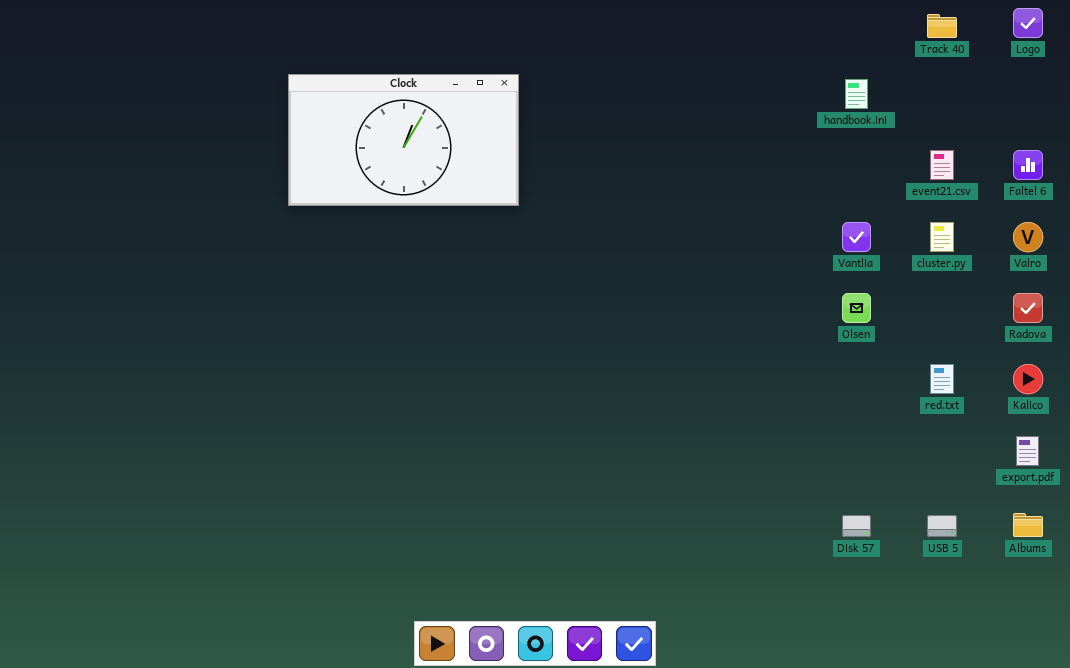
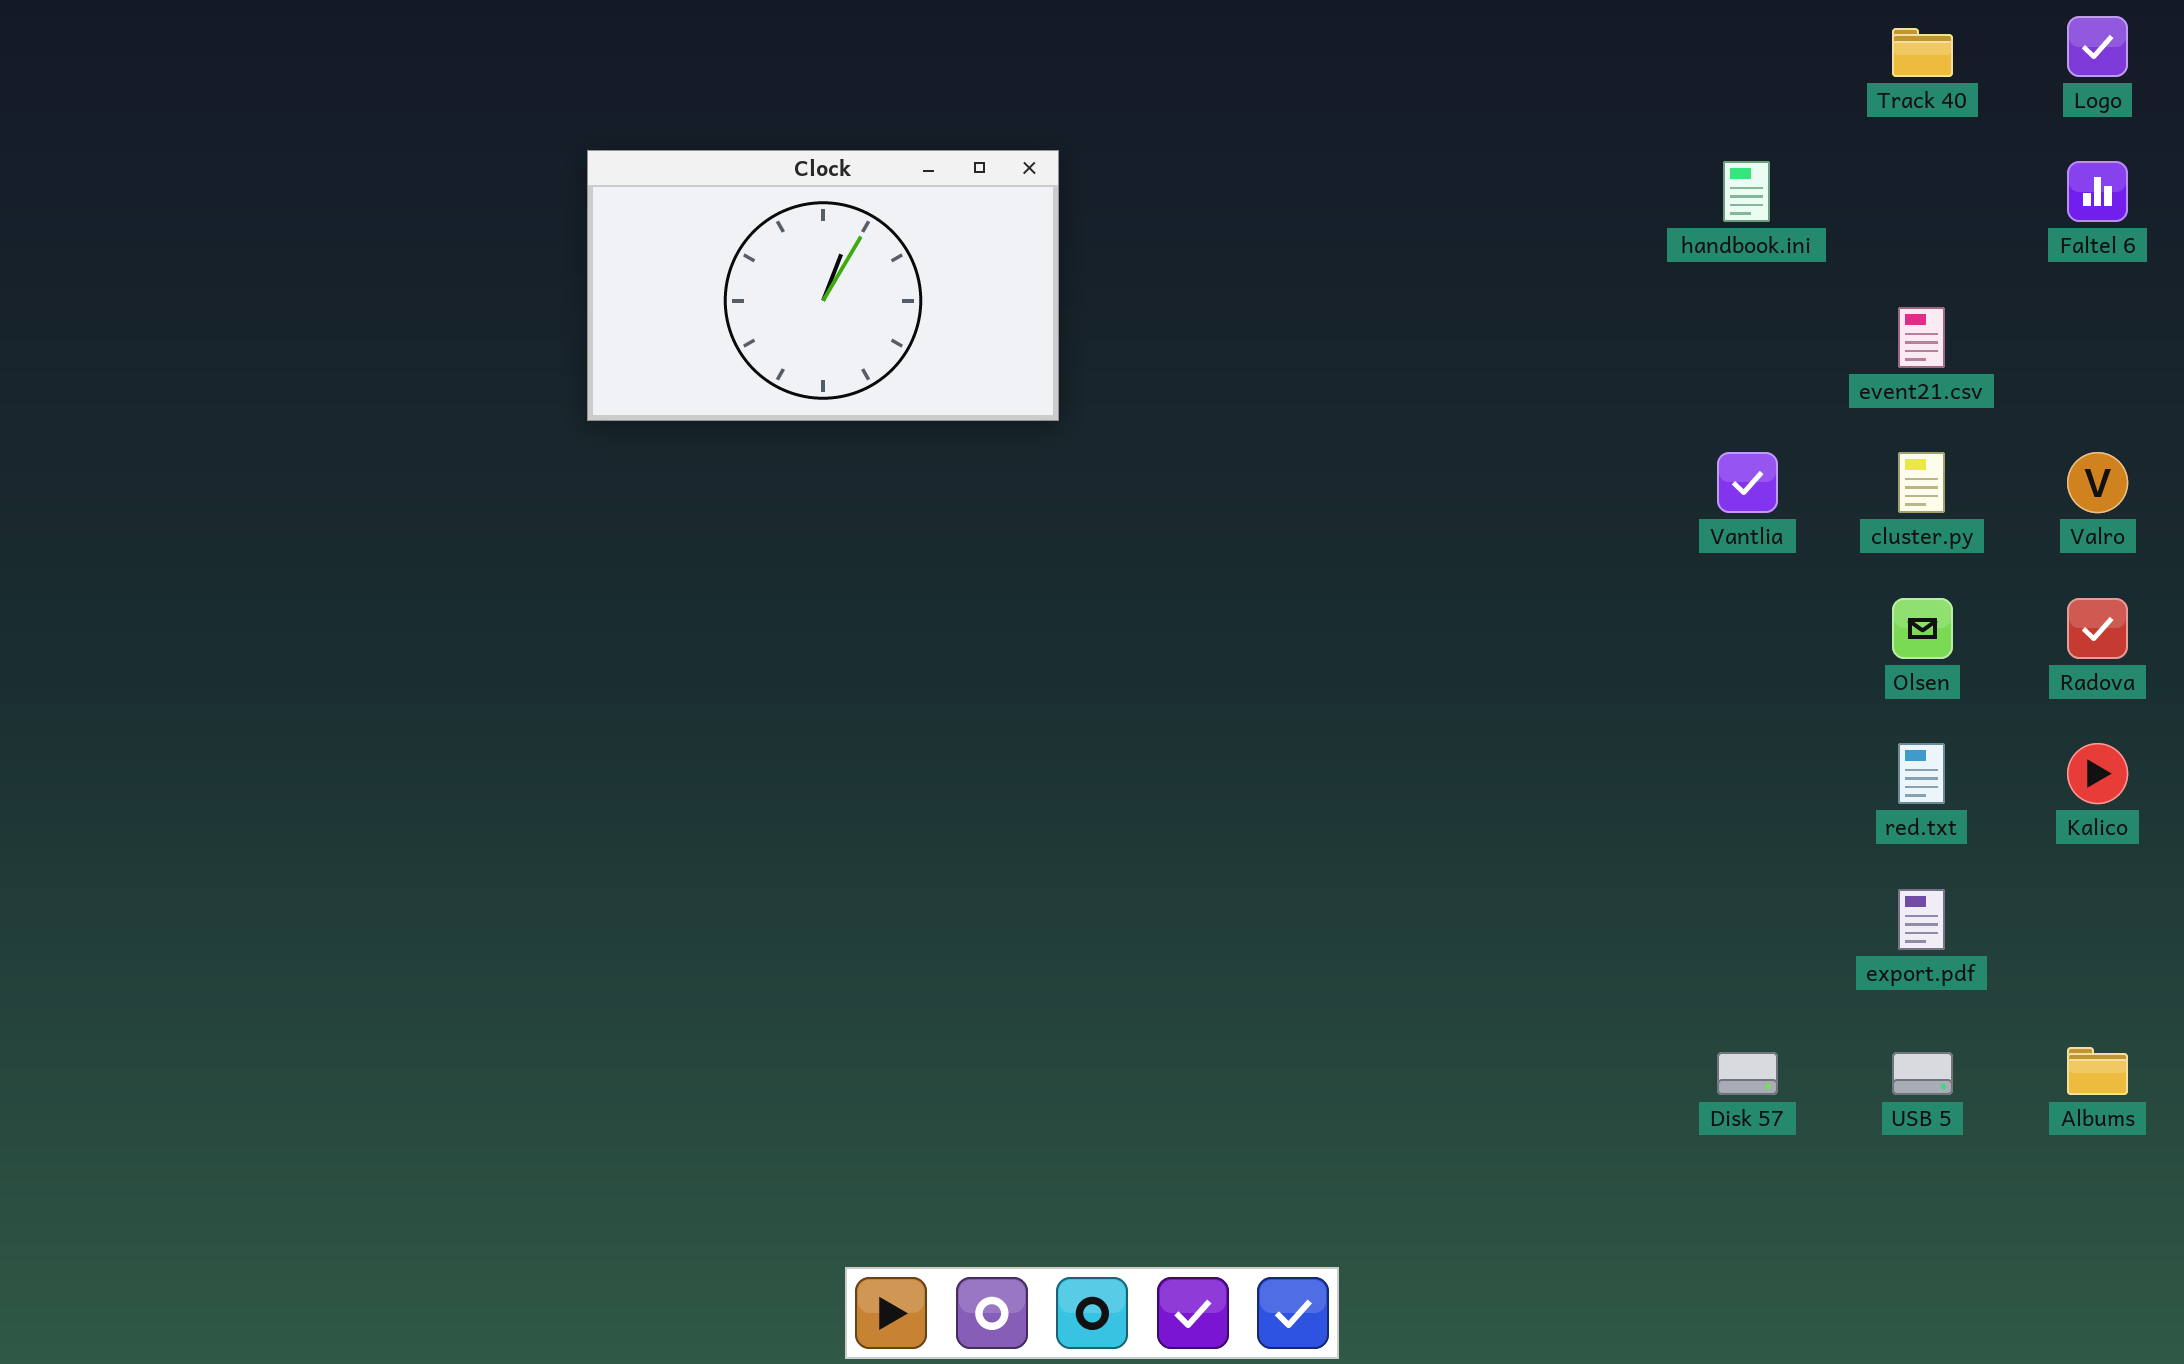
Faltel 6: [1013,150,1043,180] -> [2067,161,2128,222], moved
Olsen: [842,293,871,323] -> [1892,598,1953,659], moved
export.pdf: [1016,436,1039,466] -> [1898,889,1945,950], moved

